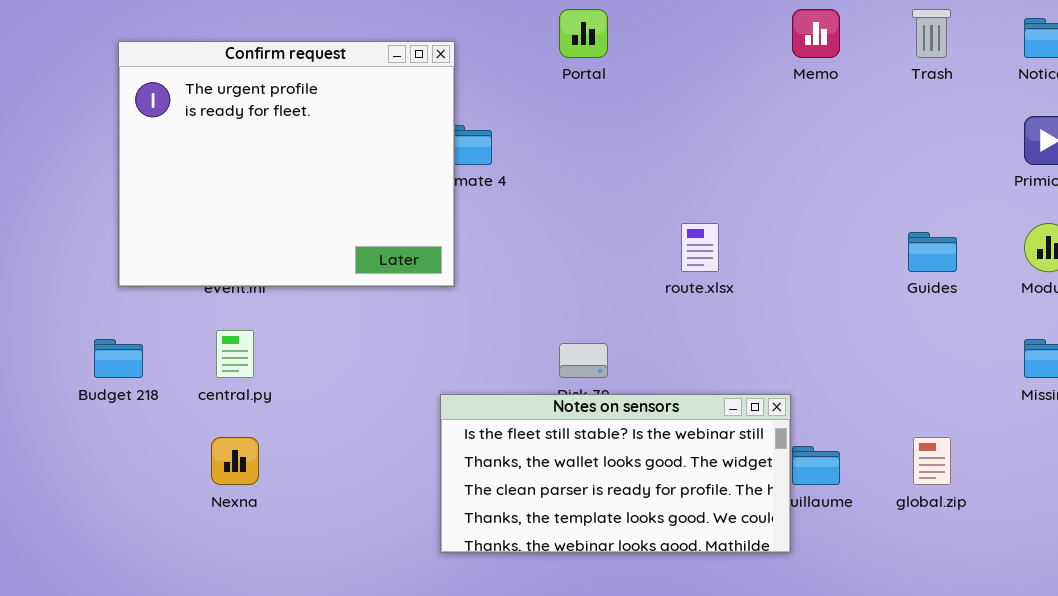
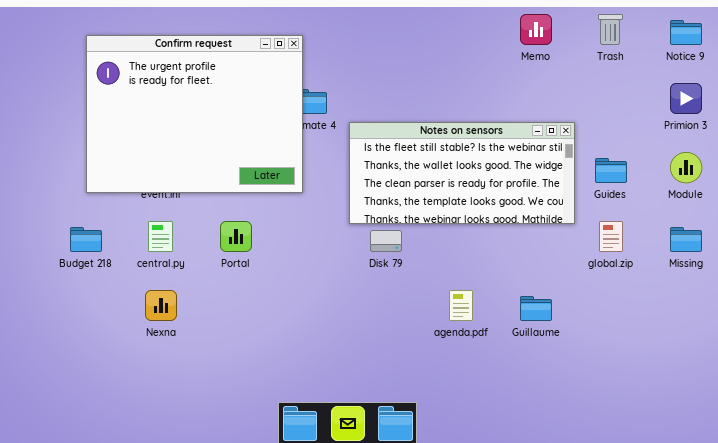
Portal: [559,9,608,58] -> [220,221,252,252], moved
Notes on sensors: [440,394,791,553] -> [349,122,575,224], moved
global.zip: [913,437,951,485] -> [599,221,623,252], moved

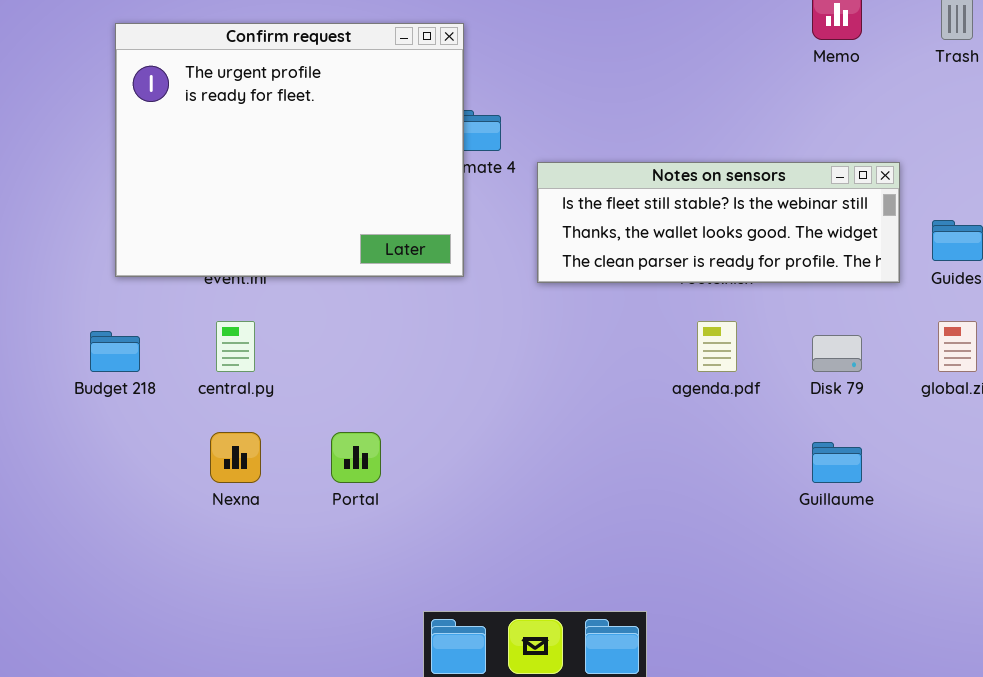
Notes on sensors: [349,122,575,224] -> [537,162,900,283], resized
Portal: [220,221,252,252] -> [331,432,381,483], moved
Disk 79: [370,230,402,252] -> [812,335,862,372], moved
agenda.pdf: [449,290,473,321] -> [697,321,737,372], moved

